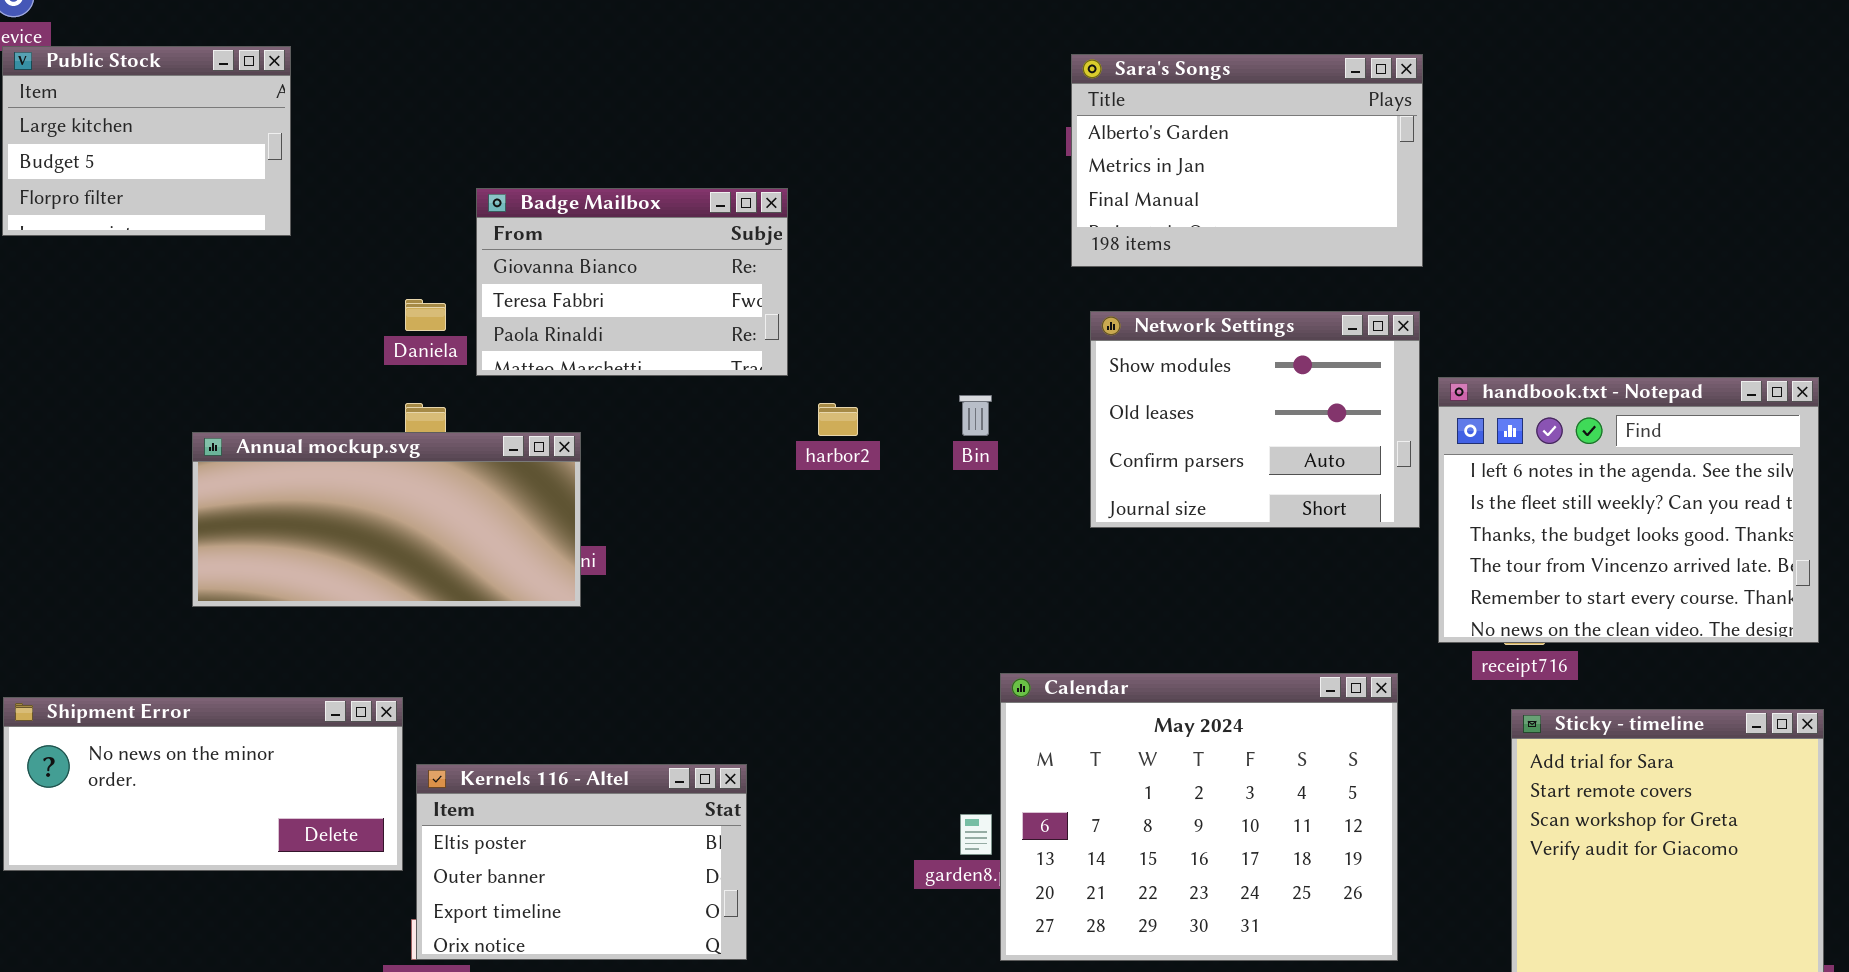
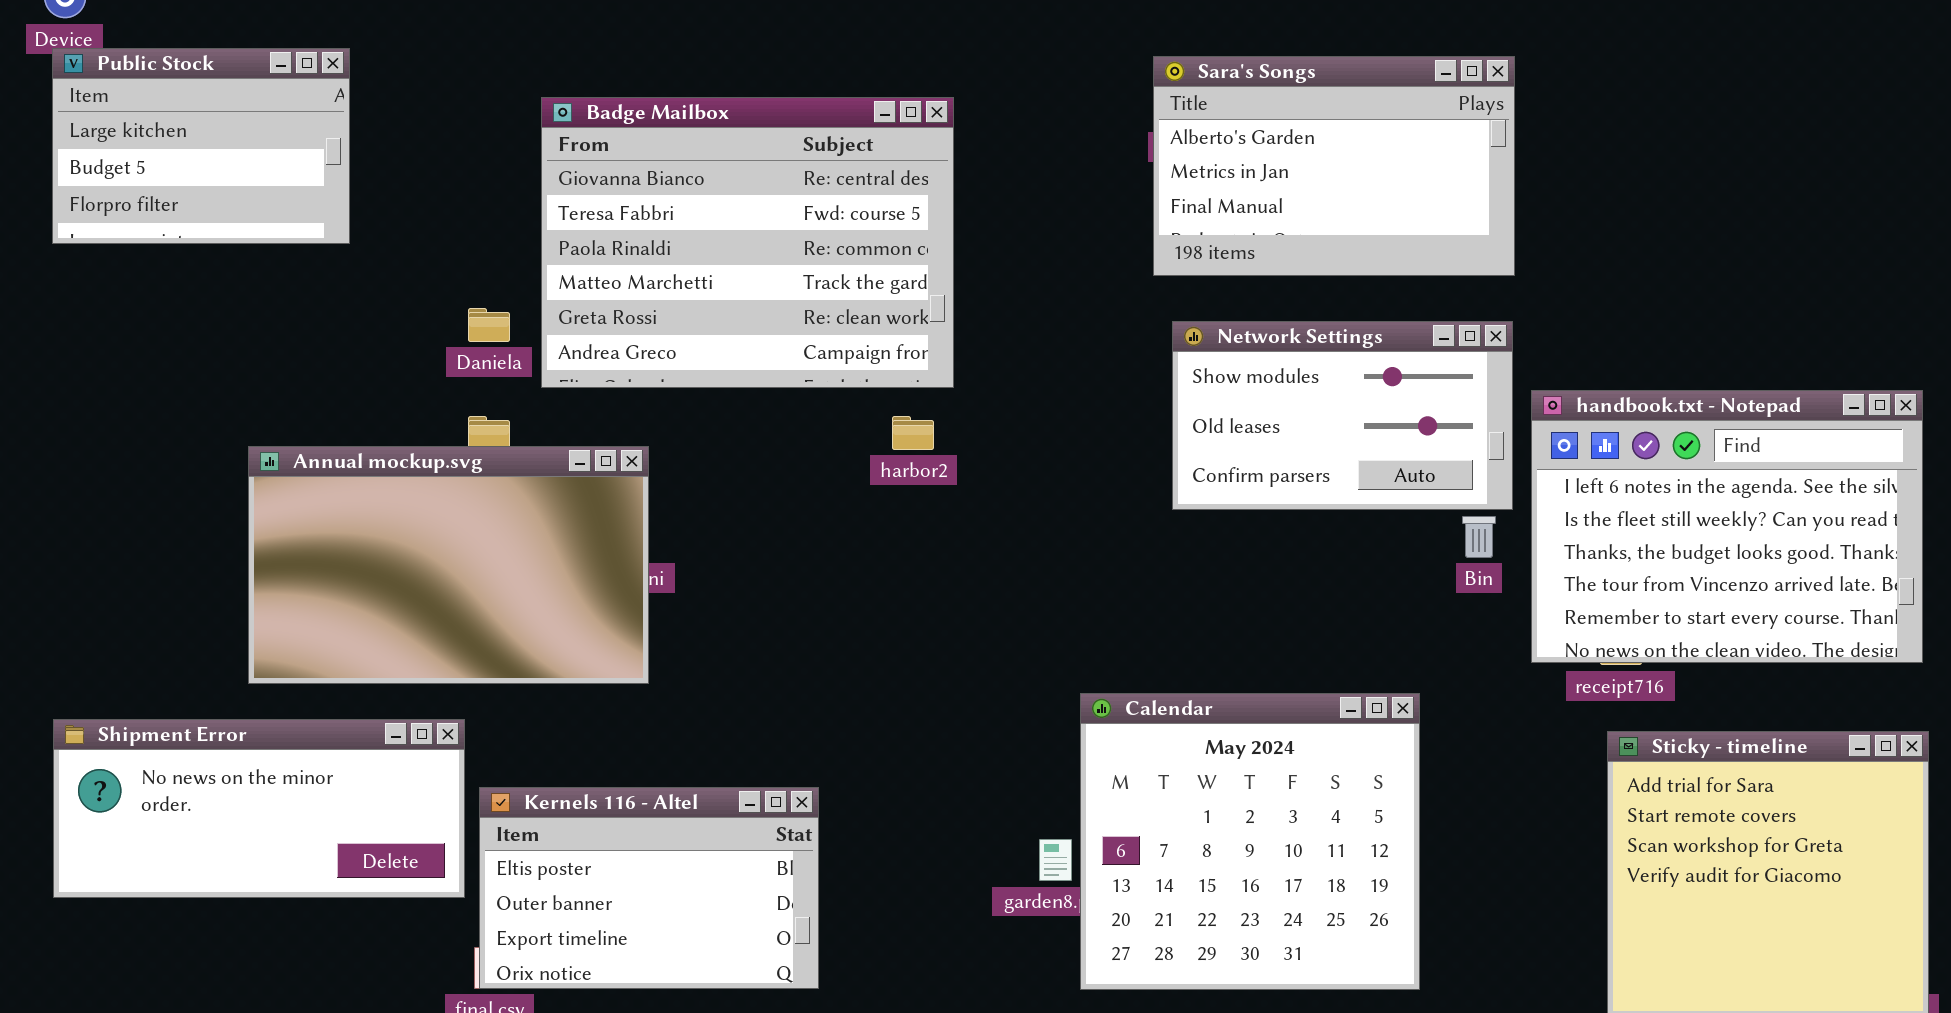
Badge Mailbox: [476,188,788,376] -> [541,97,954,388], resized
Network Settings: [1090,311,1420,528] -> [1172,321,1513,510], resized
Bin: [959,395,992,436] -> [1462,516,1496,558], moved
Annual mockup.svg: [192,432,581,607] -> [248,446,649,684], resized
Calendar: [1000,673,1398,961] -> [1080,693,1420,990], resized

